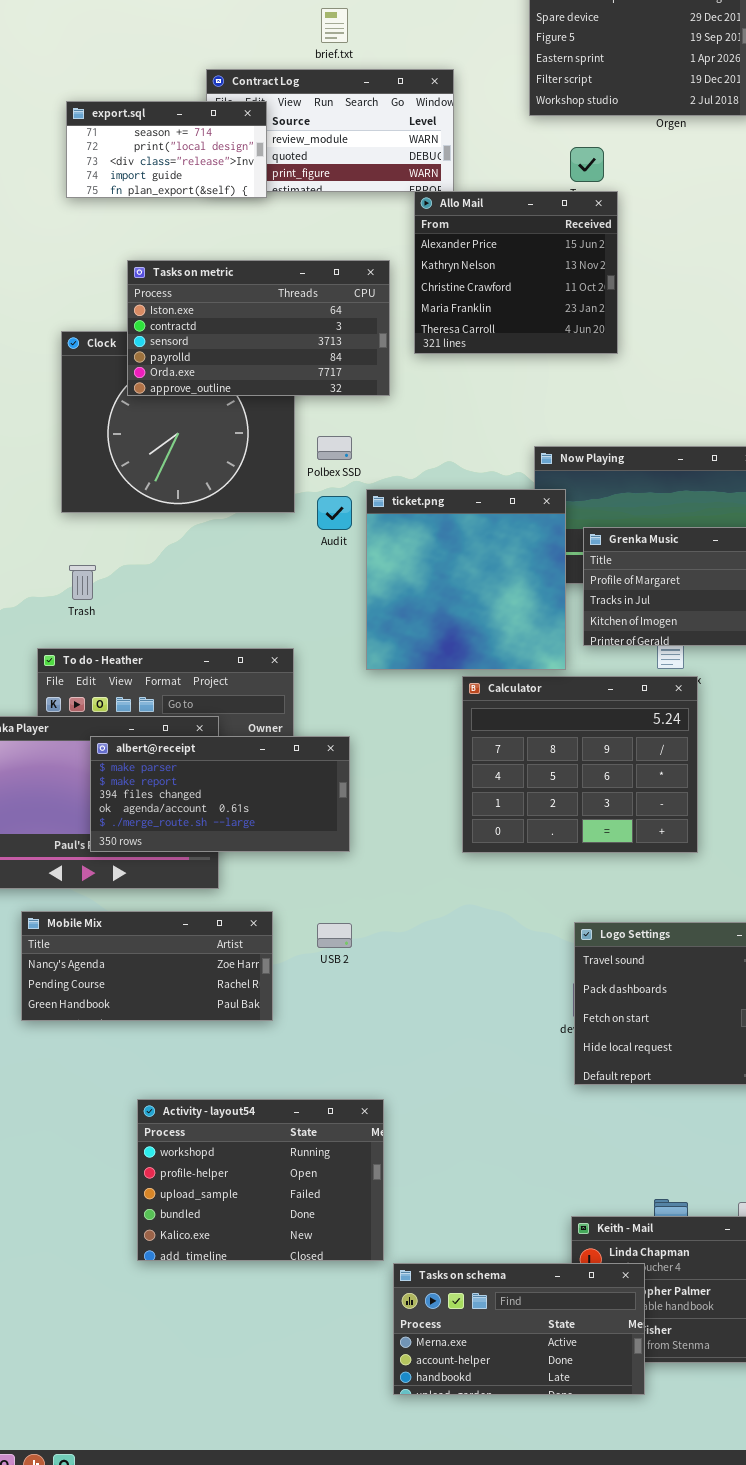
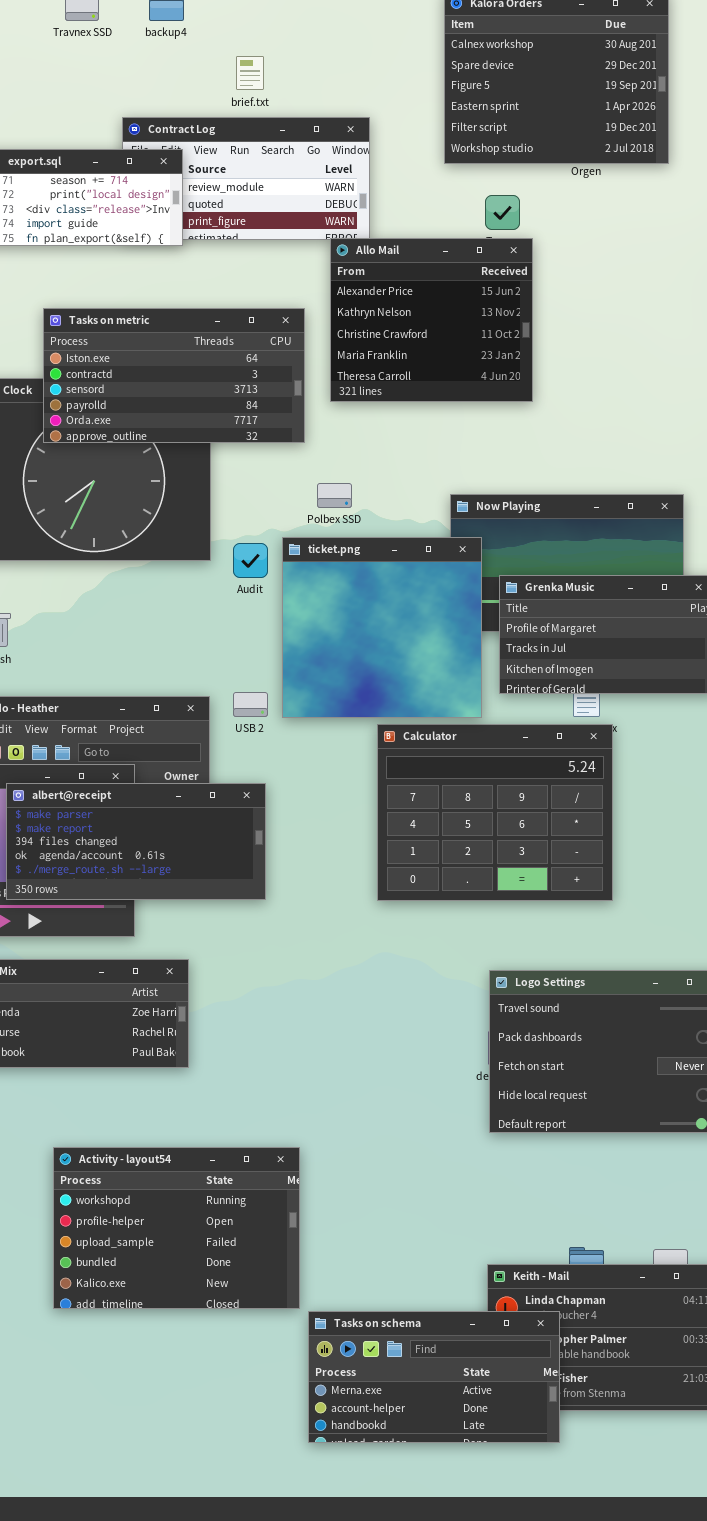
Polbex SSD: [317,436,352,460] -> [317,483,352,508], moved
USB 2: [317,923,352,948] -> [233,692,268,717], moved

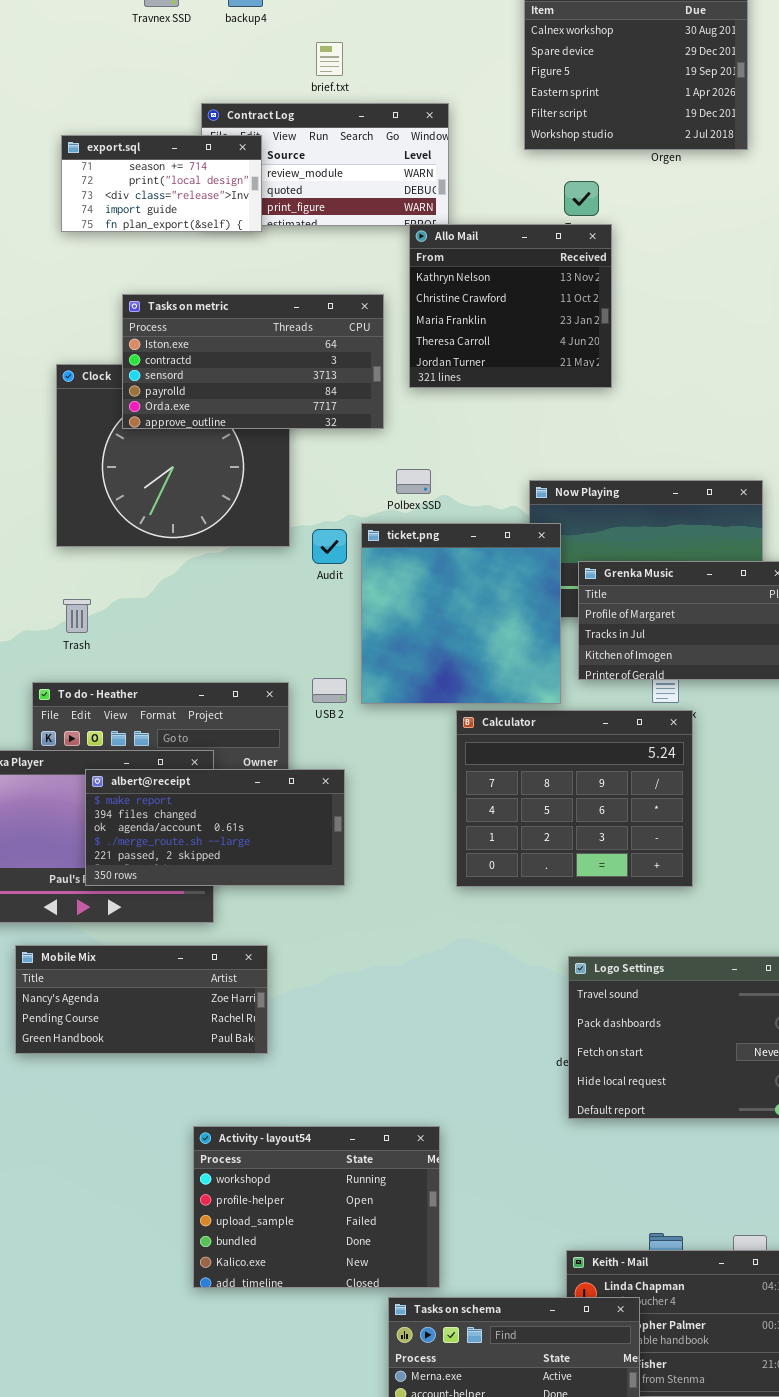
Allo Mail: [330,238,533,402] -> [409,224,612,388], scrolled down 1 row
albert@receipt: [6,783,266,900] -> [85,769,345,886], scrolled down 1 row
Activity - layout54: [53,1147,300,1309] -> [193,1126,440,1288], moved

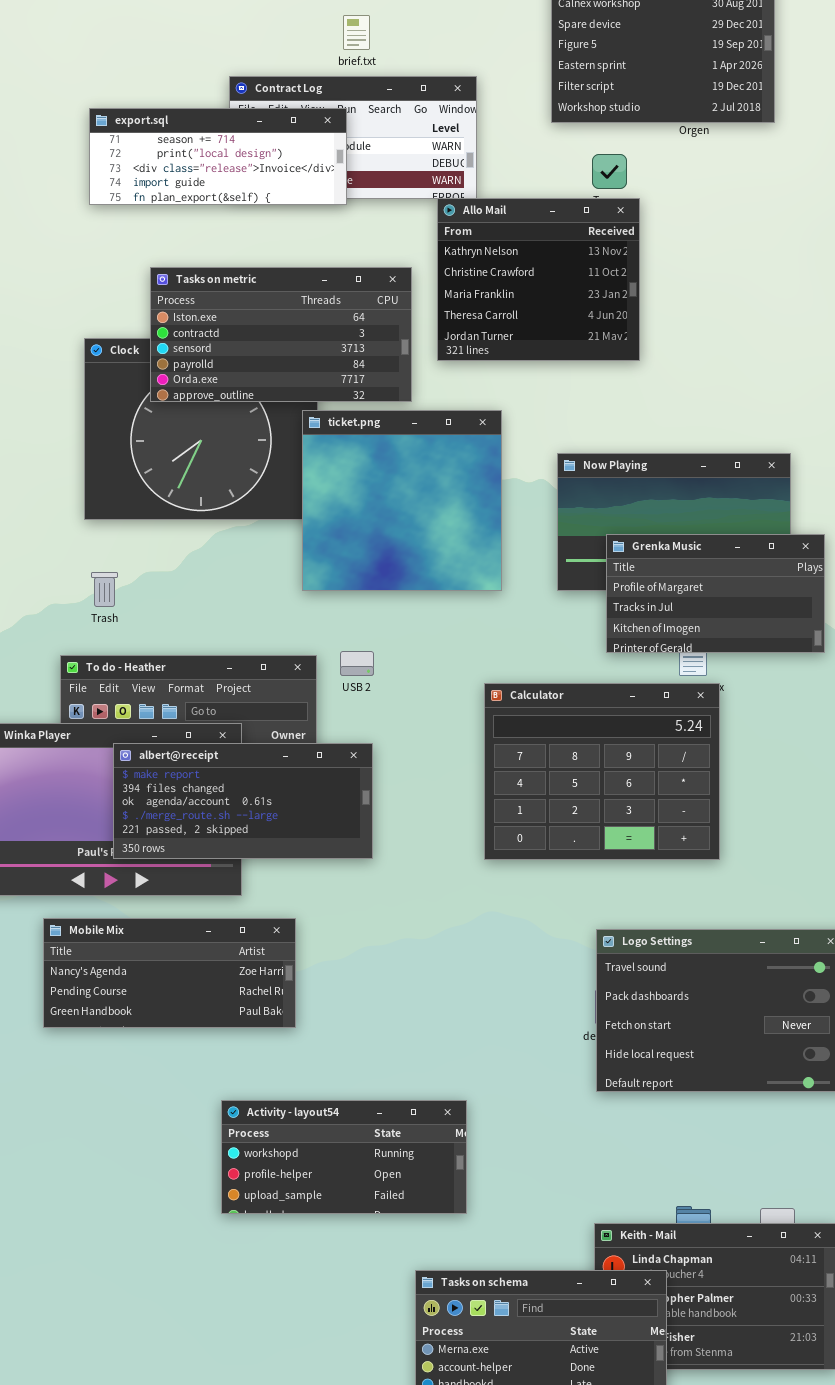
export.sql: [61,135,262,232] -> [89,108,347,205], resized
ticket.png: [361,523,561,704] -> [302,410,502,591], moved
Activity - layout54: [193,1126,440,1288] -> [221,1100,467,1214], resized

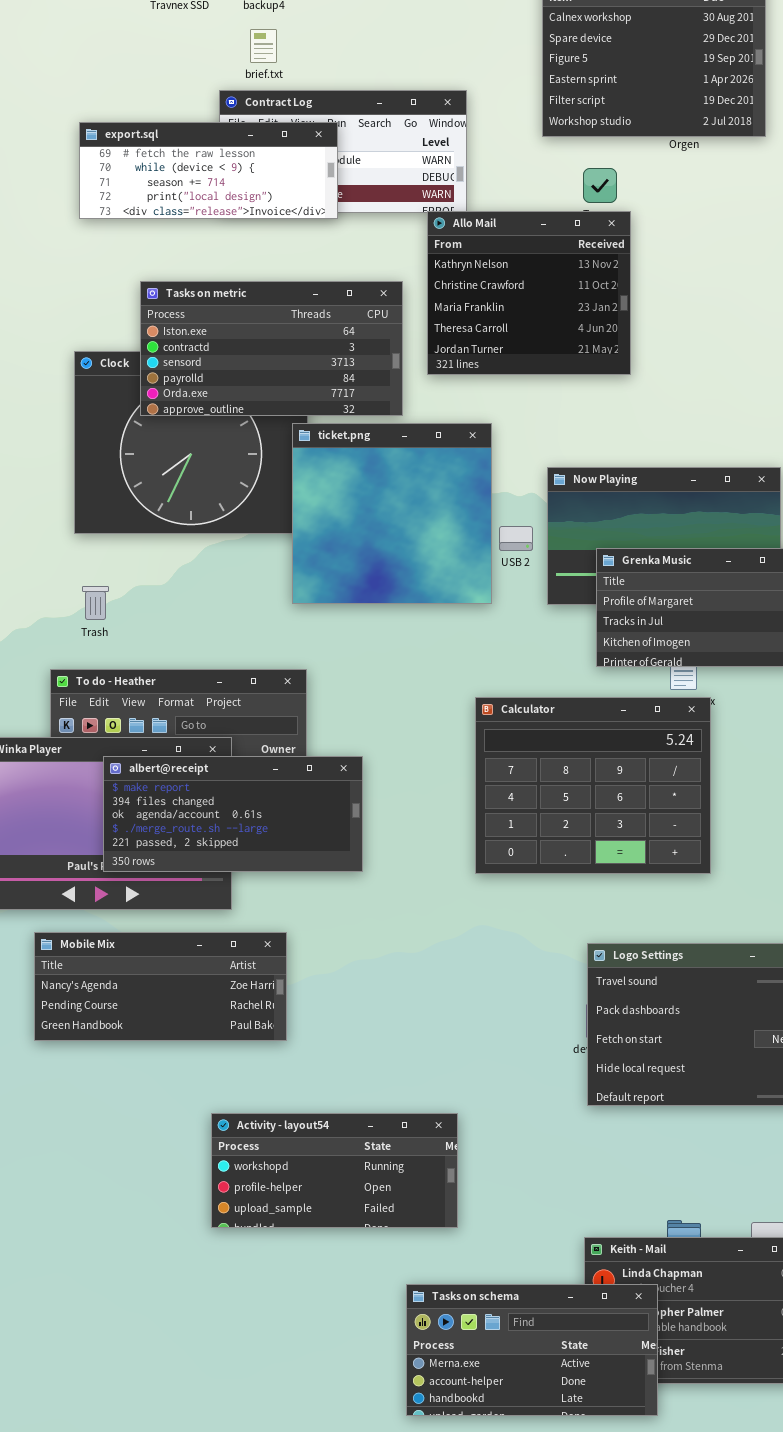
brief.txt: [343,15,370,50] -> [250,29,277,63], moved
export.sql: [89,108,347,205] -> [79,122,338,219], scrolled up 2 rows
USB 2: [340,651,374,676] -> [499,526,533,551], moved

